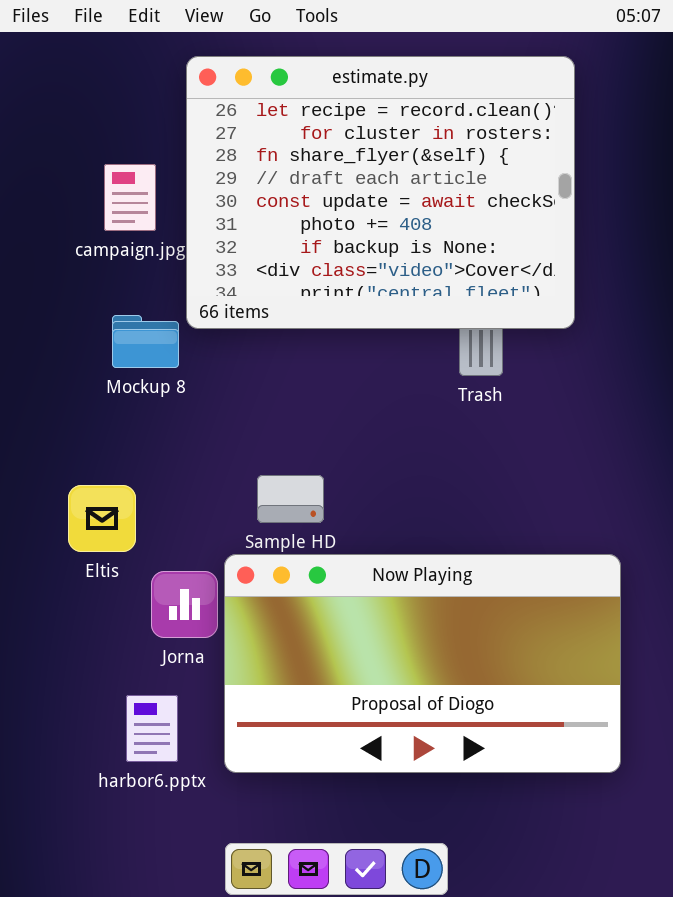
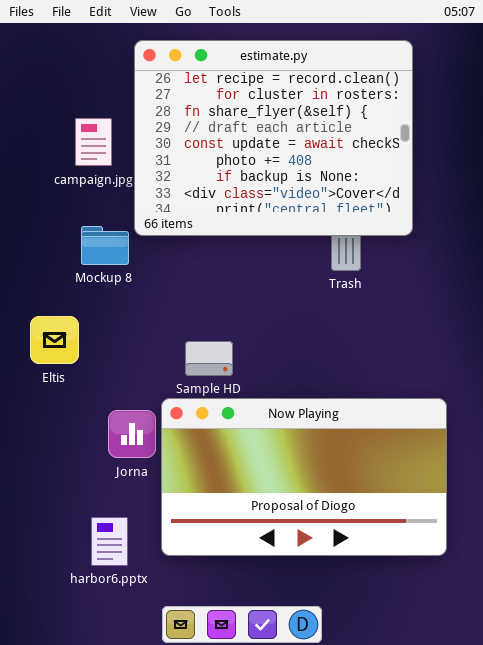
Eltis: [68,485,136,552] -> [30,316,79,364], moved
harbor6.pptx: [126,695,178,762] -> [91,517,128,566], moved

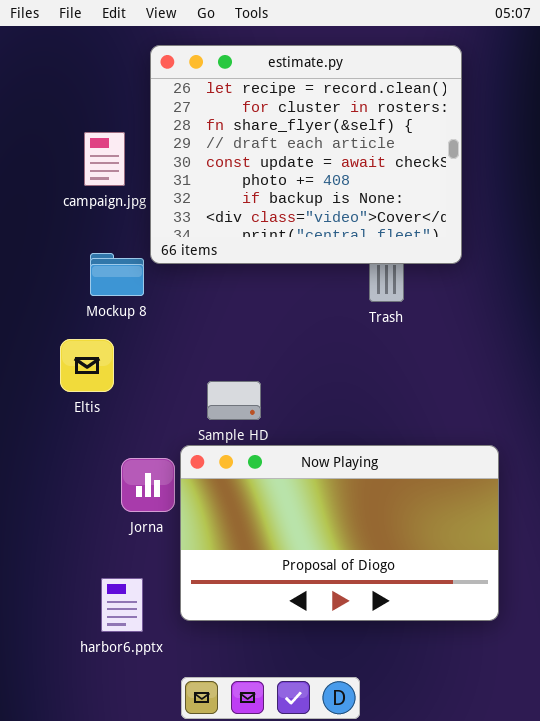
Eltis: [30,316,79,364] -> [60,339,114,392], moved

